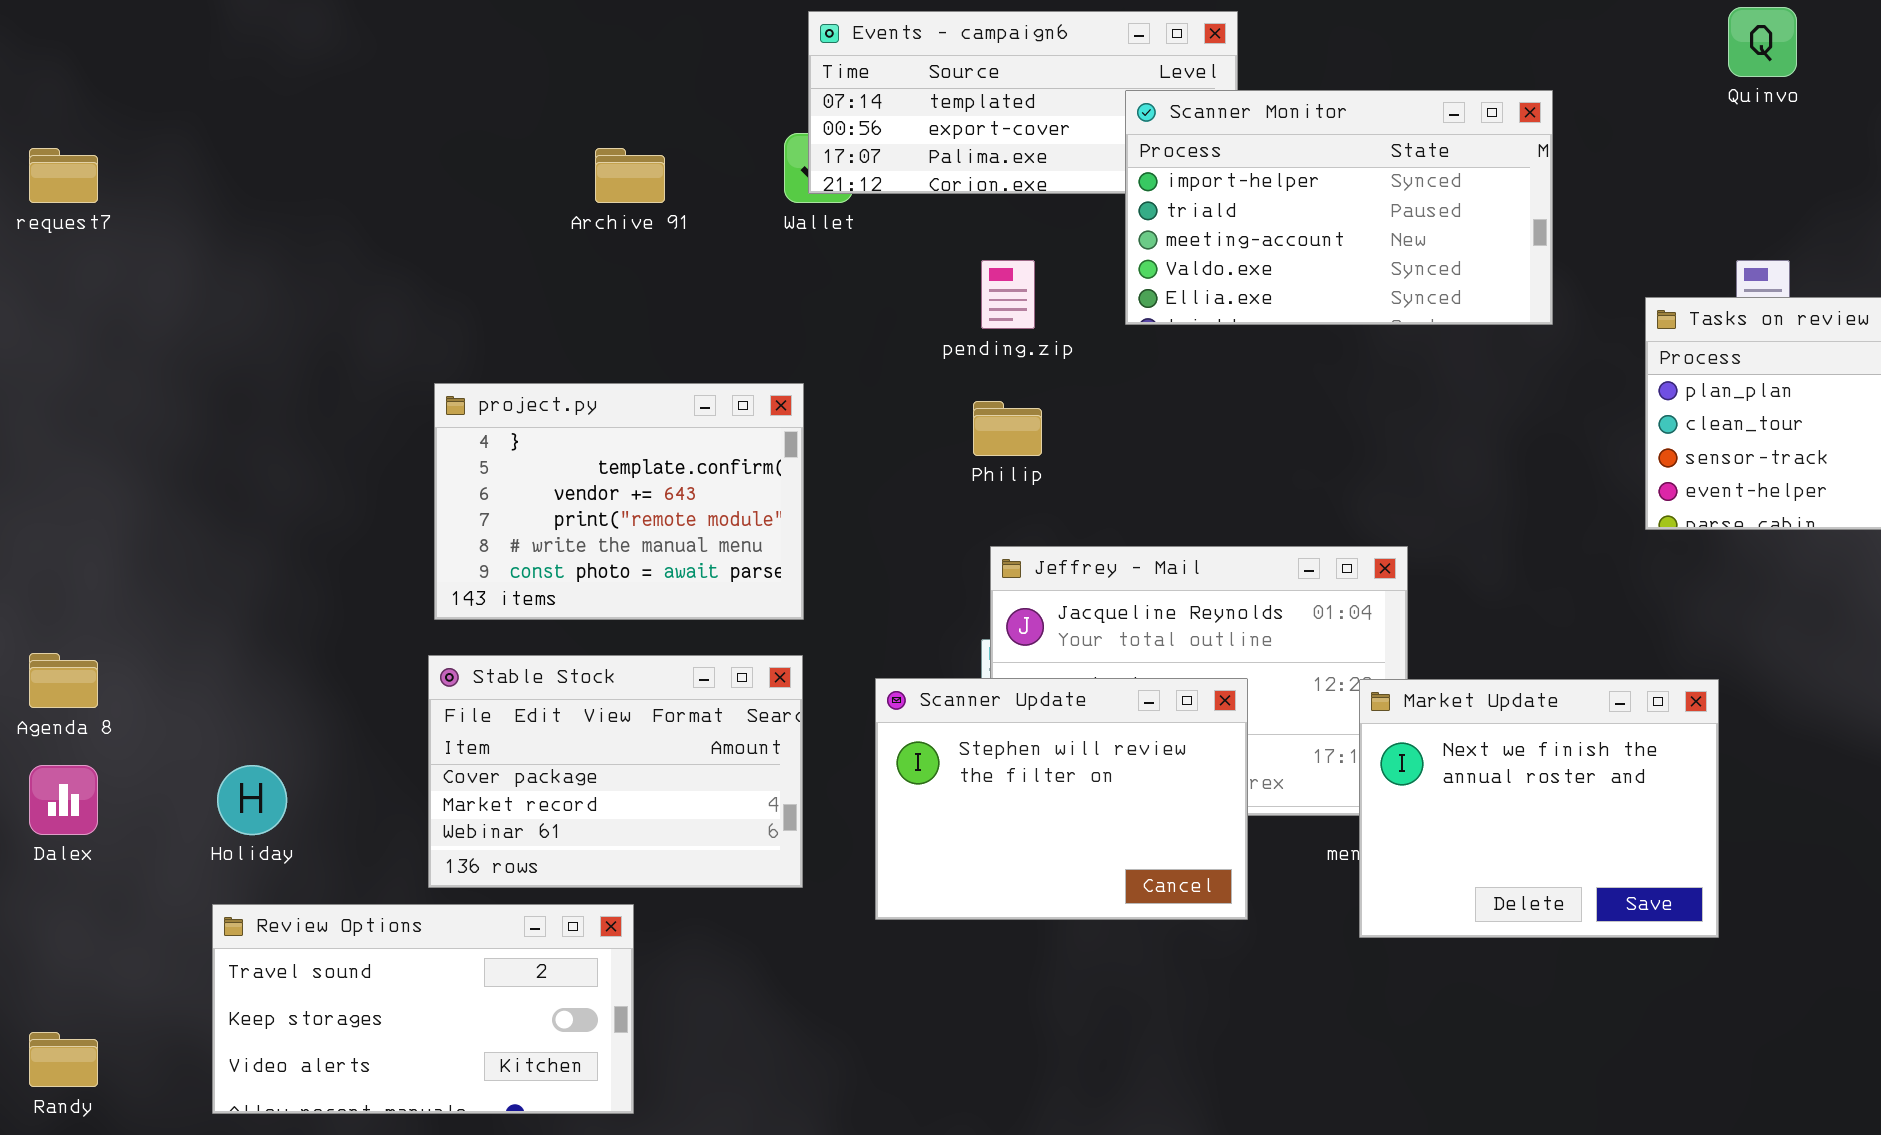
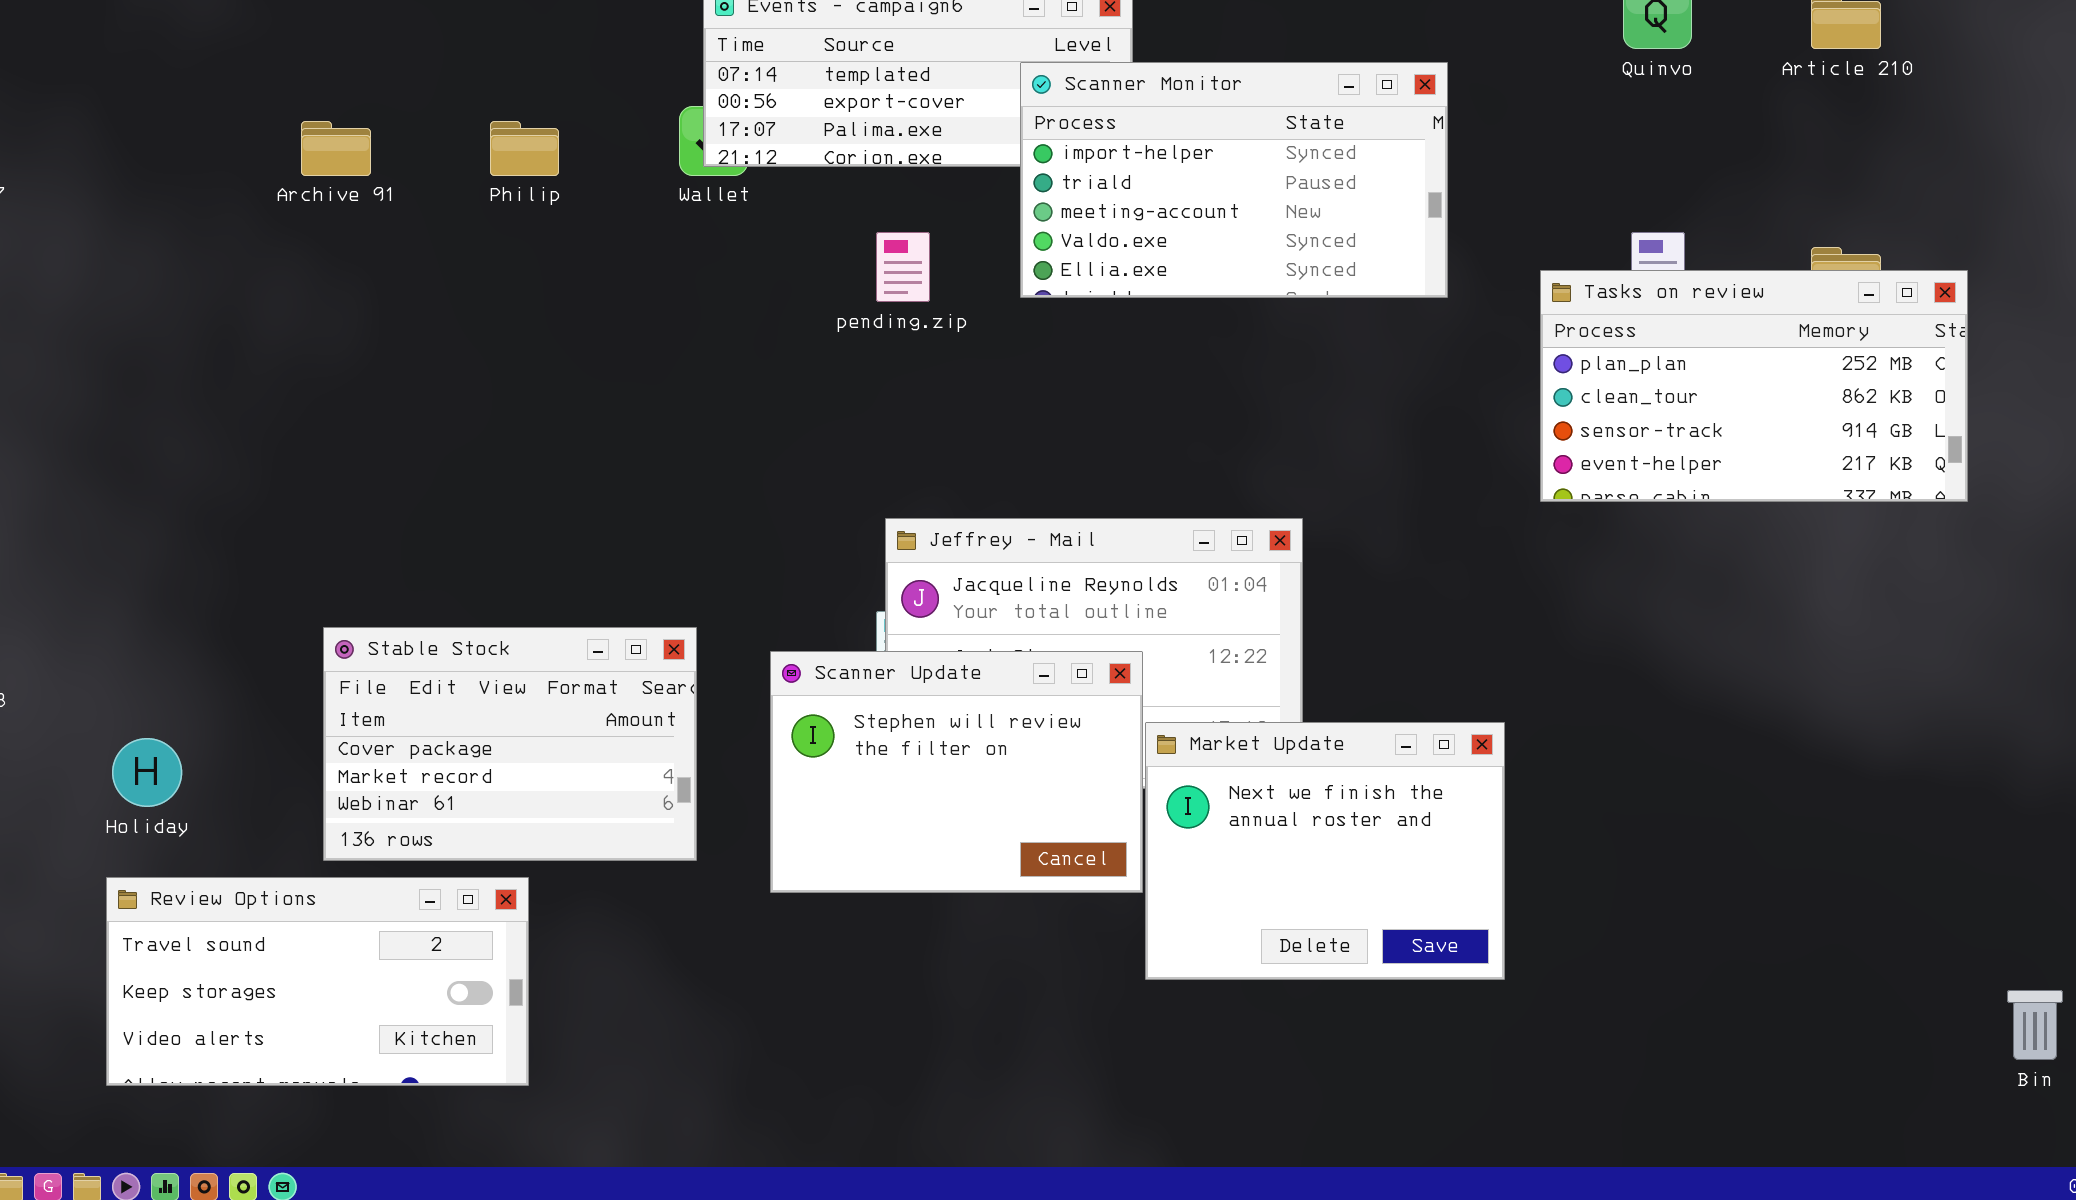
Archive 91: [595,148,665,203] -> [301,121,371,176], moved
project.py: [434,383,804,620] -> none, closed
Philip: [973,401,1042,456] -> [490,121,559,176], moved
Market Update: [1359,679,1719,938] -> [1145,722,1505,980], moved

